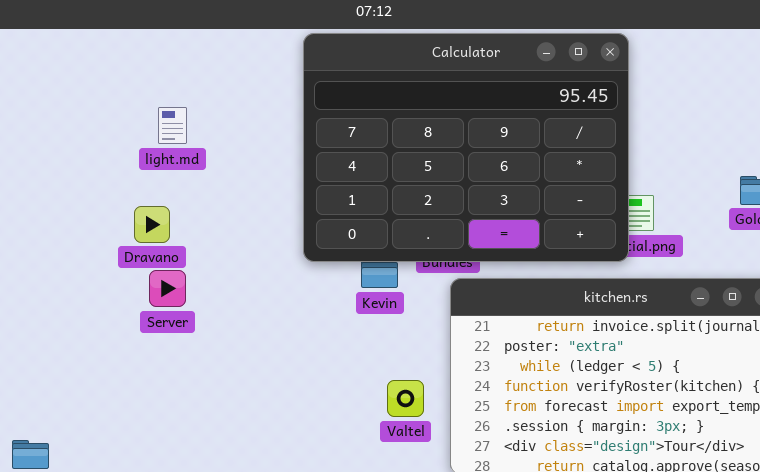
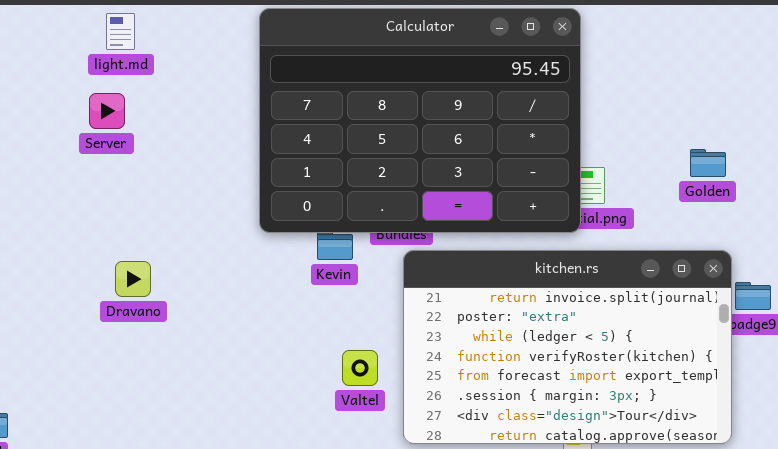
light.md: [158,107,187,144] -> [106,13,135,50], moved
Dravano: [134,206,170,243] -> [115,261,151,297], moved
Server: [149,270,186,307] -> [89,93,125,129], moved

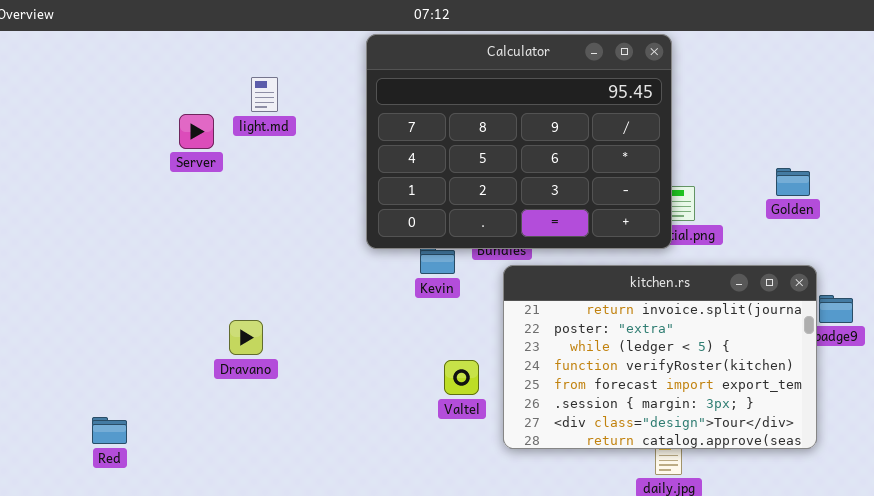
light.md: [106,13,135,50] -> [251,77,278,112], moved
Server: [89,93,125,129] -> [179,114,214,149], moved
Dravano: [115,261,151,297] -> [229,320,263,355], moved

